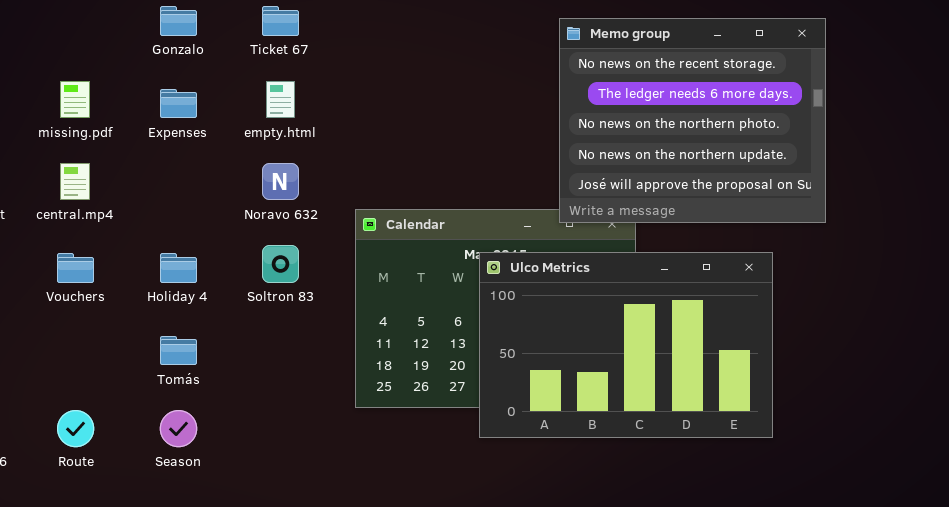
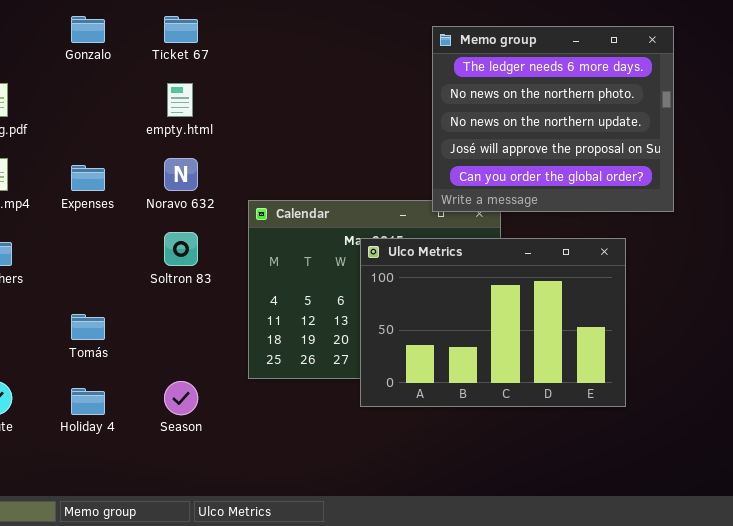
Memo group: [559,18,826,223] -> [432,26,674,212], scrolled down 1 row
Expenses: [160,89,197,118] -> [71,165,105,191], moved
Holiday 4: [160,253,197,283] -> [71,388,105,415], moved
Season: [160,410,197,447] -> [164,381,198,415], moved

